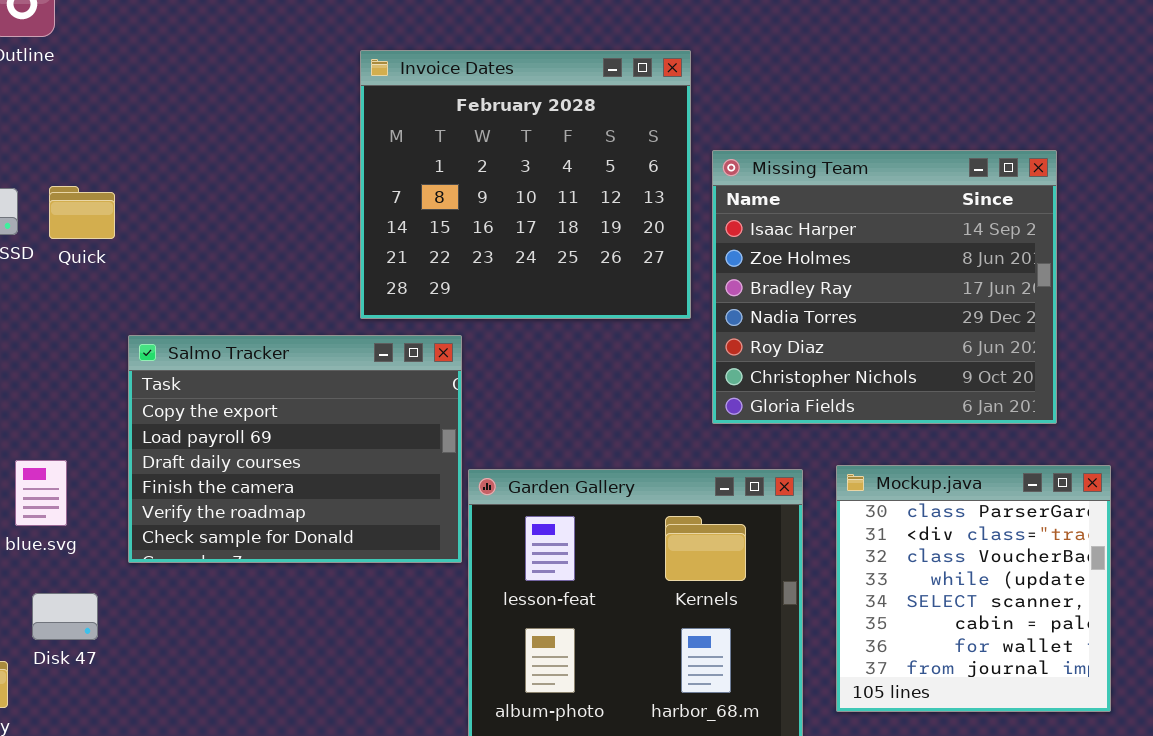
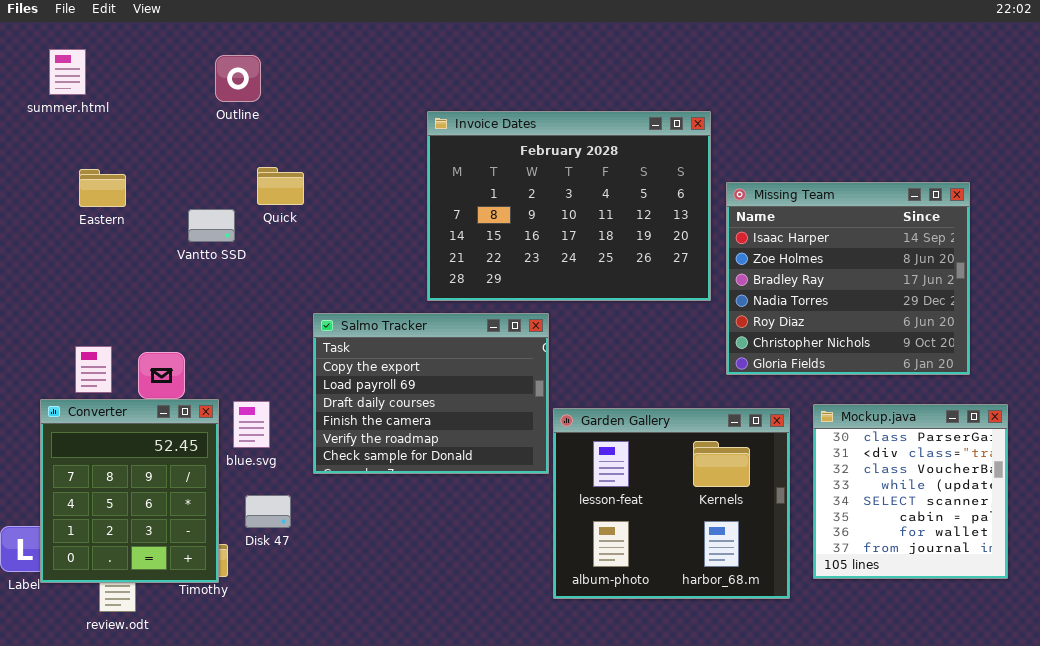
Invoice Dates: [360,50,691,319] -> [427,111,711,301], resized
Quick: [49,186,115,239] -> [257,167,304,205], moved

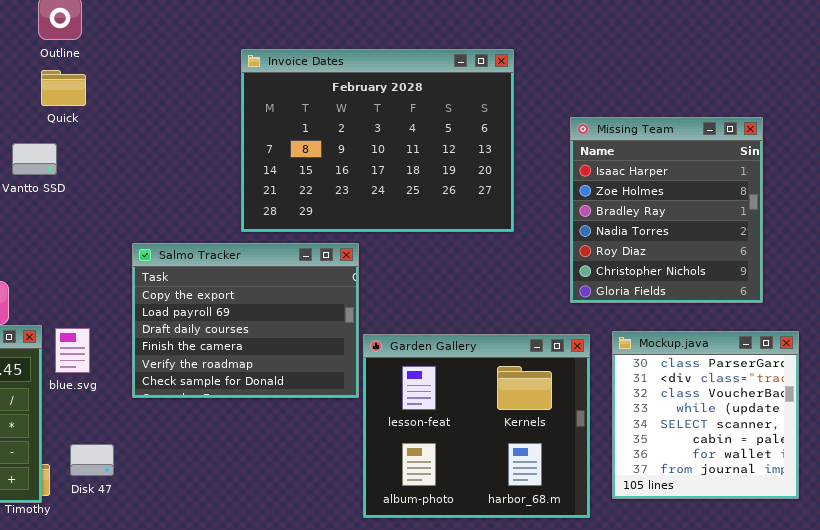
Quick: [257,167,304,205] -> [41,70,86,106], moved
Missing Team: [726,182,970,375] -> [570,117,763,303], resized
Disk 47: [245,495,291,528] -> [70,444,114,476], moved

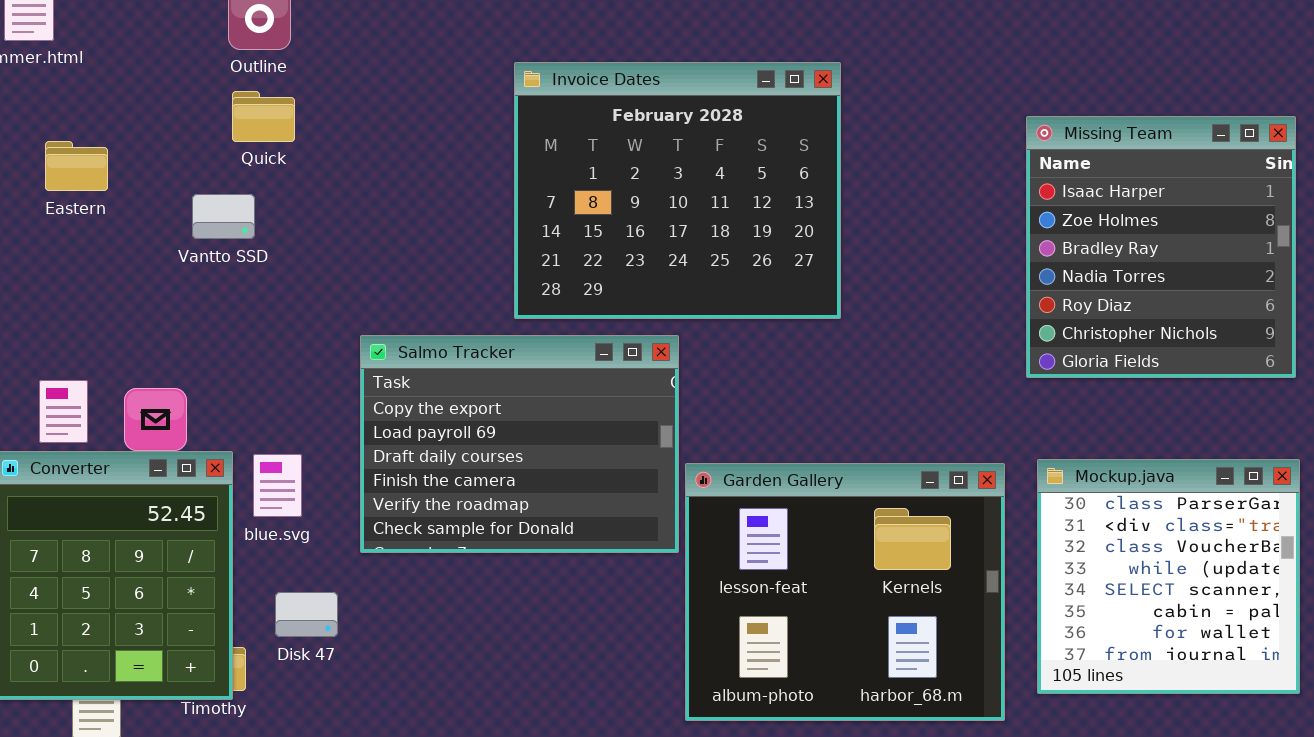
Invoice Dates: [241,49,514,232] -> [514,62,841,319], resized
Missing Team: [570,117,763,303] -> [1026,116,1296,378], moved
Disk 47: [70,444,114,476] -> [275,592,338,637], moved

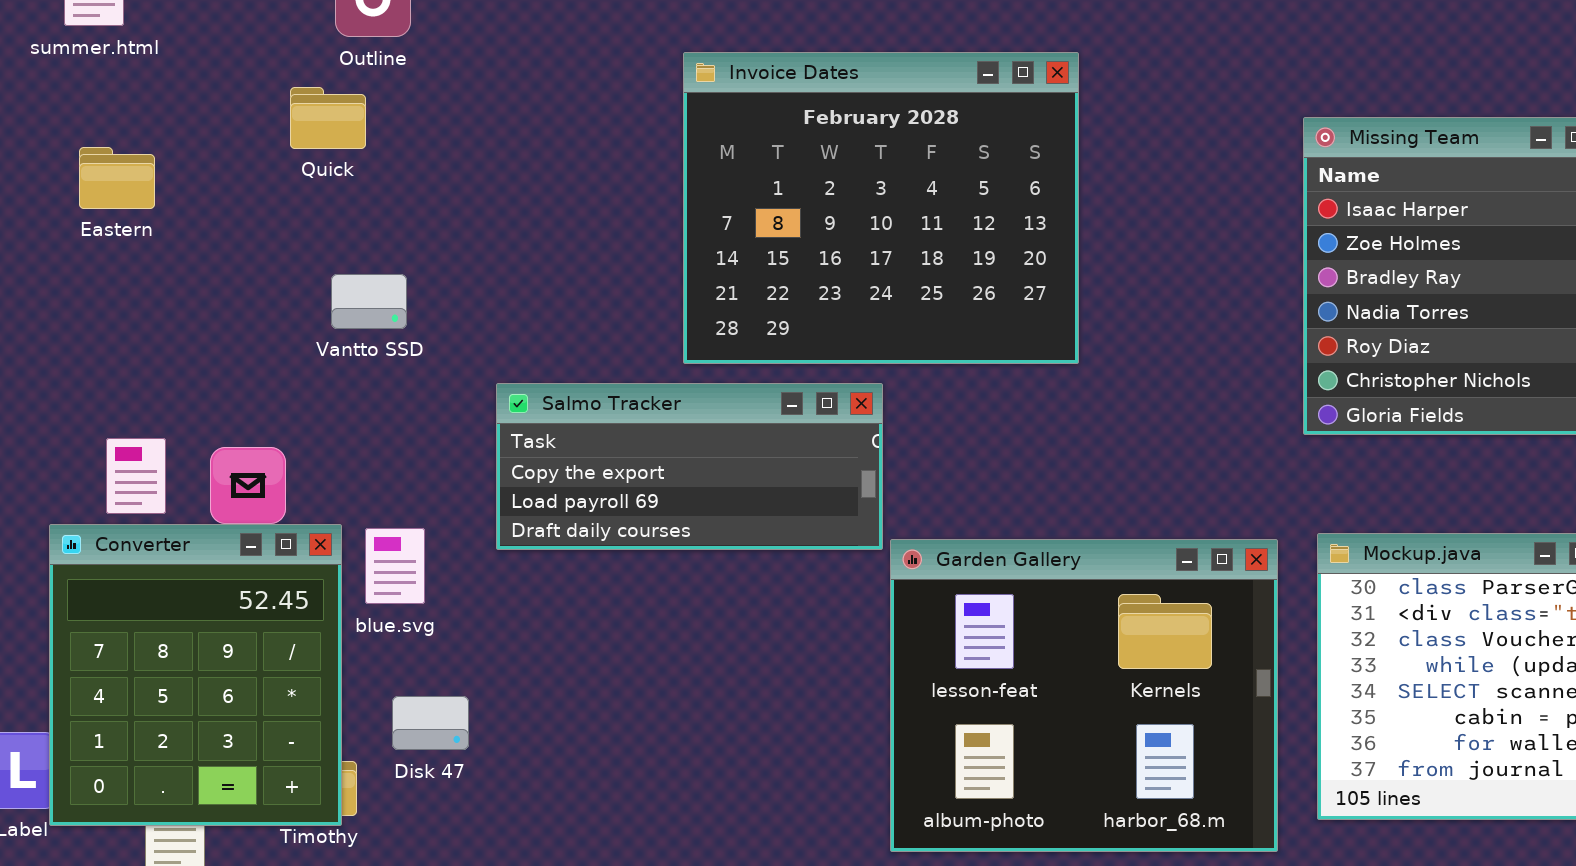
Quick: [232,91,295,142] -> [290,87,366,149], moved
Eastern: [45,141,108,191] -> [79,147,155,209], moved
Vantto SSD: [192,194,255,239] -> [331,274,407,329], moved
Salmo Tracker: [360,335,679,553] -> [496,383,883,550], resized

